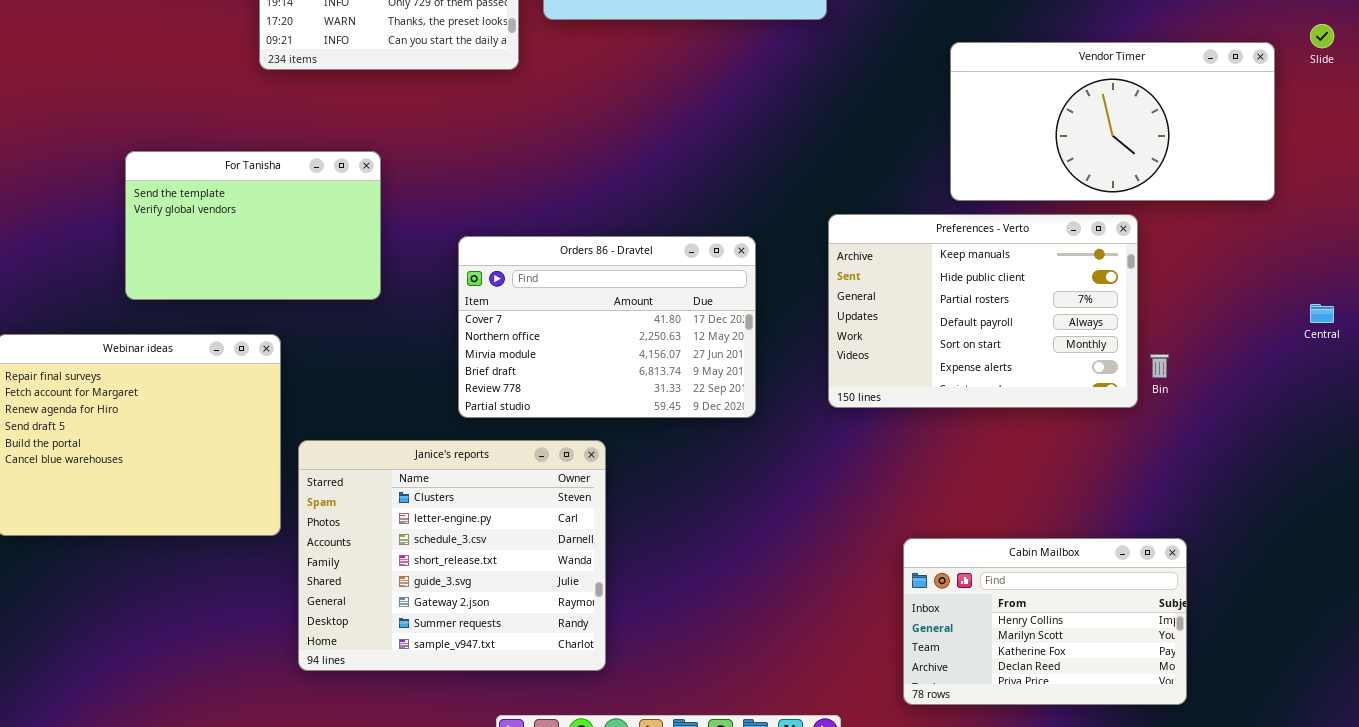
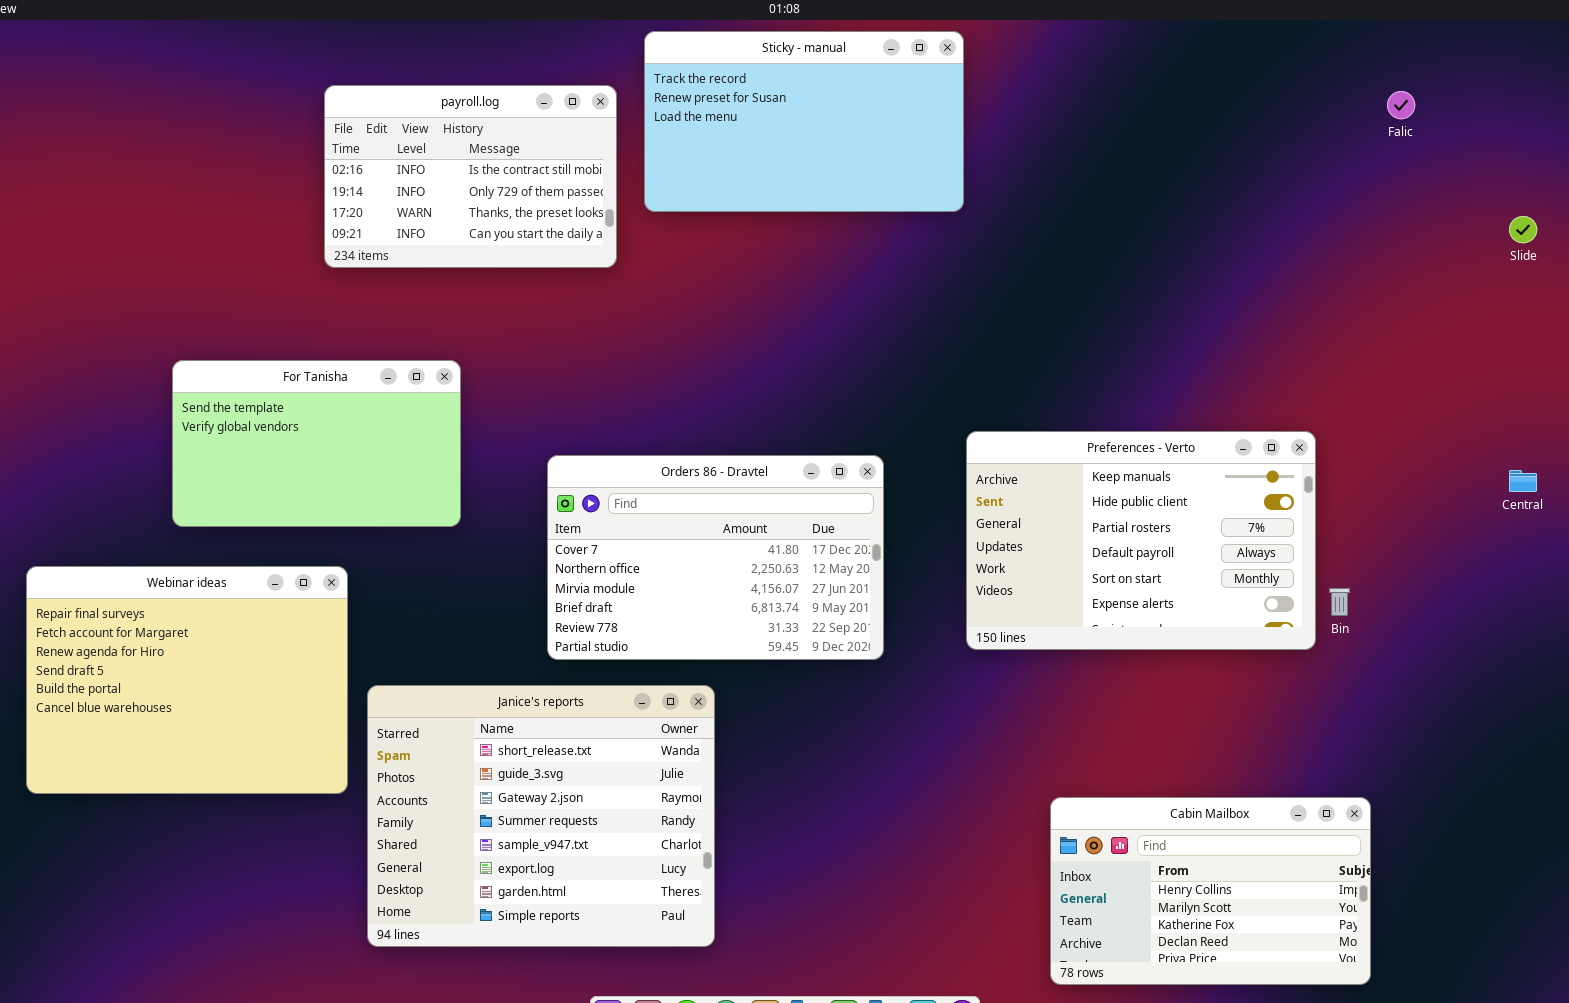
Vendor Timer: [950,42,1275,201] -> none, closed
Central: [1310,304,1334,323] -> [1509,470,1537,492], moved
Janice's reports: [298,440,606,671] -> [367,685,715,947], scrolled down 3 rows

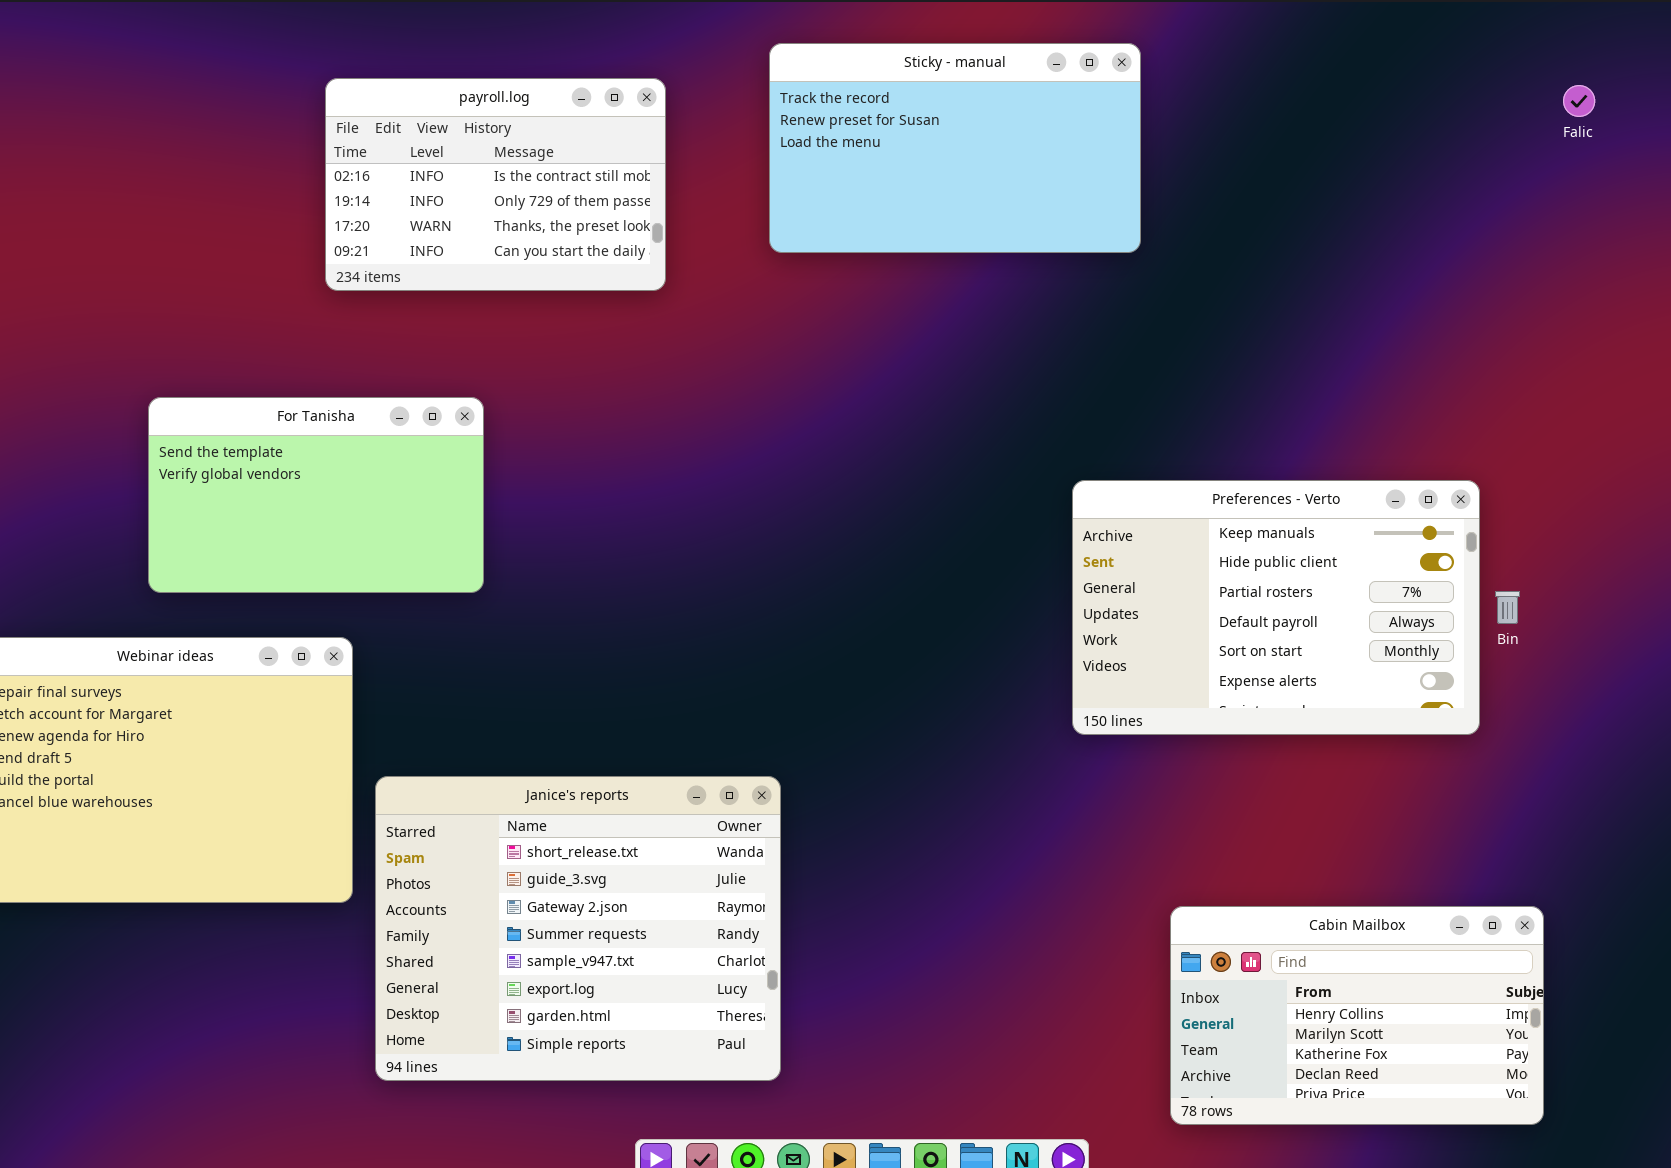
Sticky - manual: [644,31,964,212] -> [769,43,1141,253], moved
Orders 86 - Dravtel: [547,455,884,660] -> none, closed
Bin: [1329,588,1350,616] -> [1495,591,1520,624], moved

